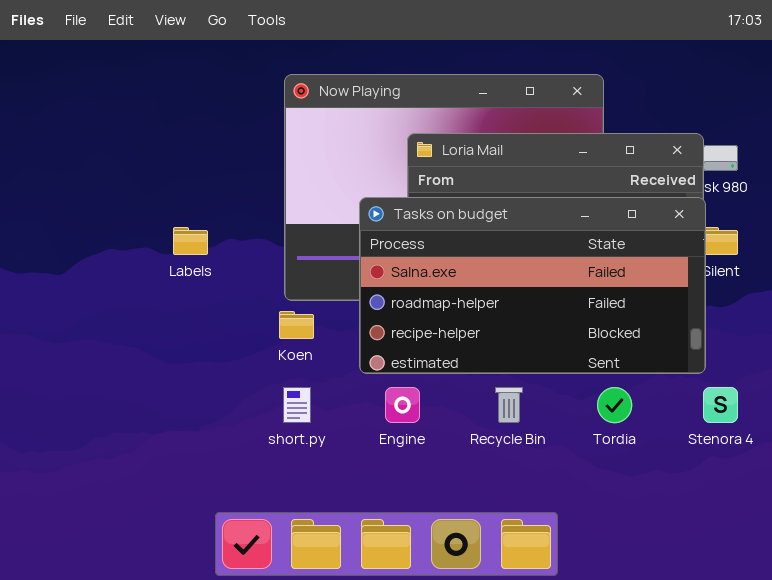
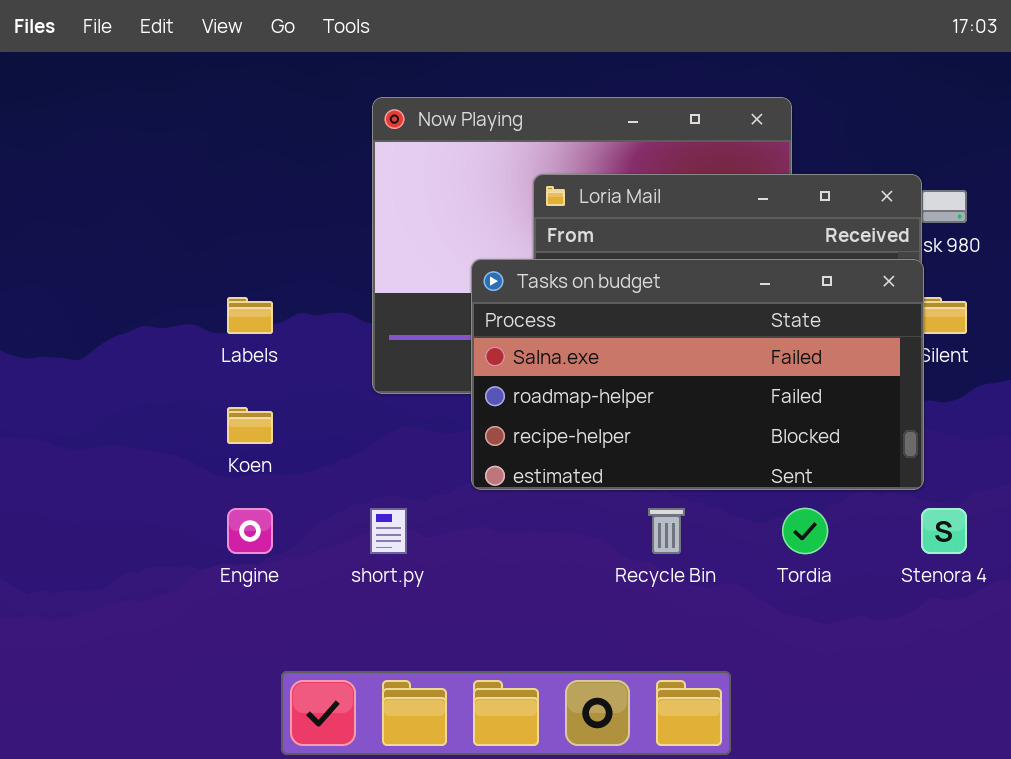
Koen: [279,311,314,339] -> [227,407,273,444], moved
Engine: [385,387,420,423] -> [227,508,273,554], moved

